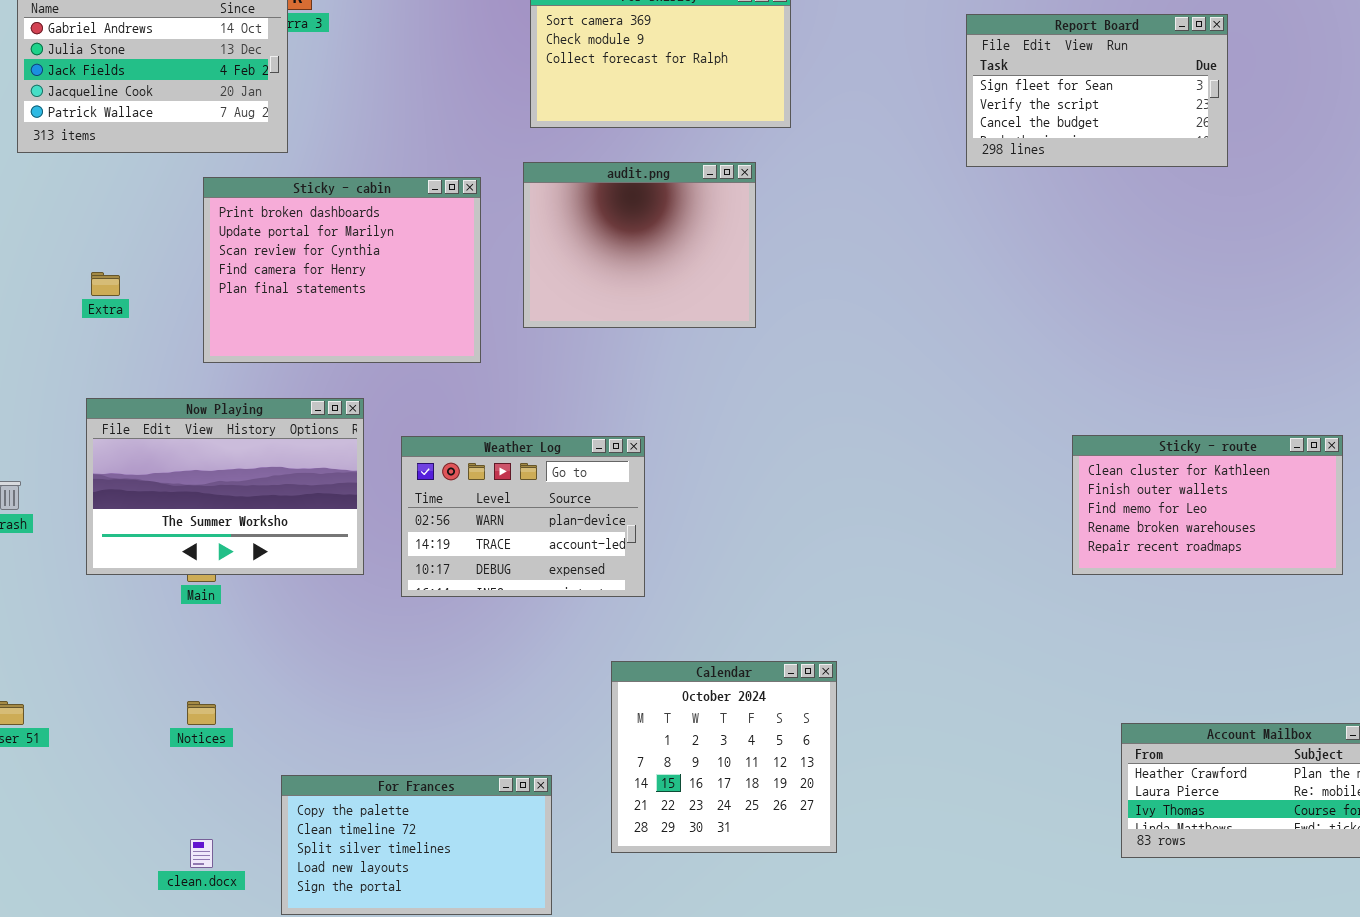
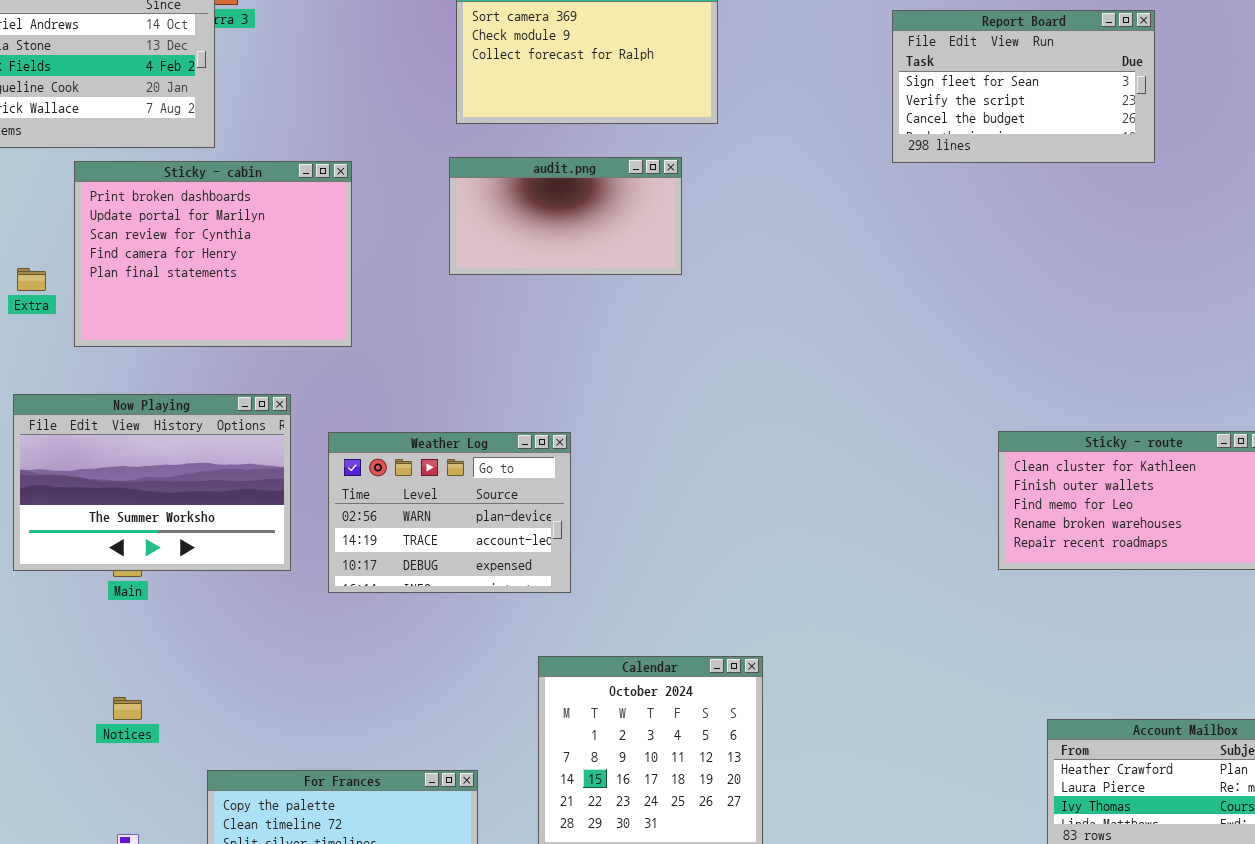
audit.png: [523,162,756,328] -> [449,157,682,275], resized
Sticky - cabin: [203,177,481,363] -> [74,161,352,347], moved

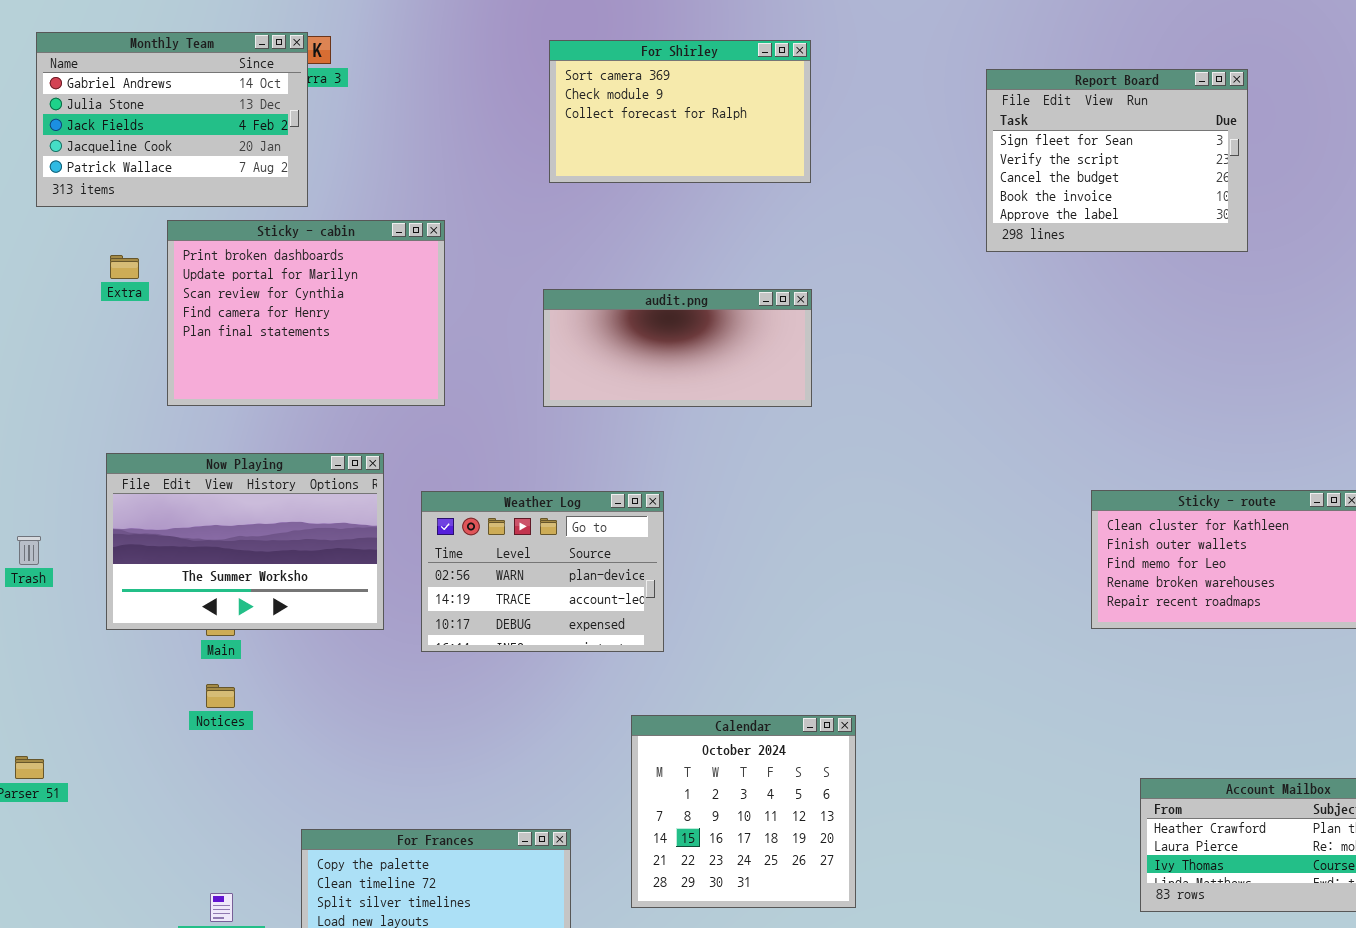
Report Board: [892,10,1155,163] -> [986,69,1248,252], resized
audit.png: [449,157,682,275] -> [543,289,812,407], moved, resized
Extra: [17,268,46,291] -> [110,255,139,279], moved
Notices: [113,697,142,720] -> [206,684,235,708], moved

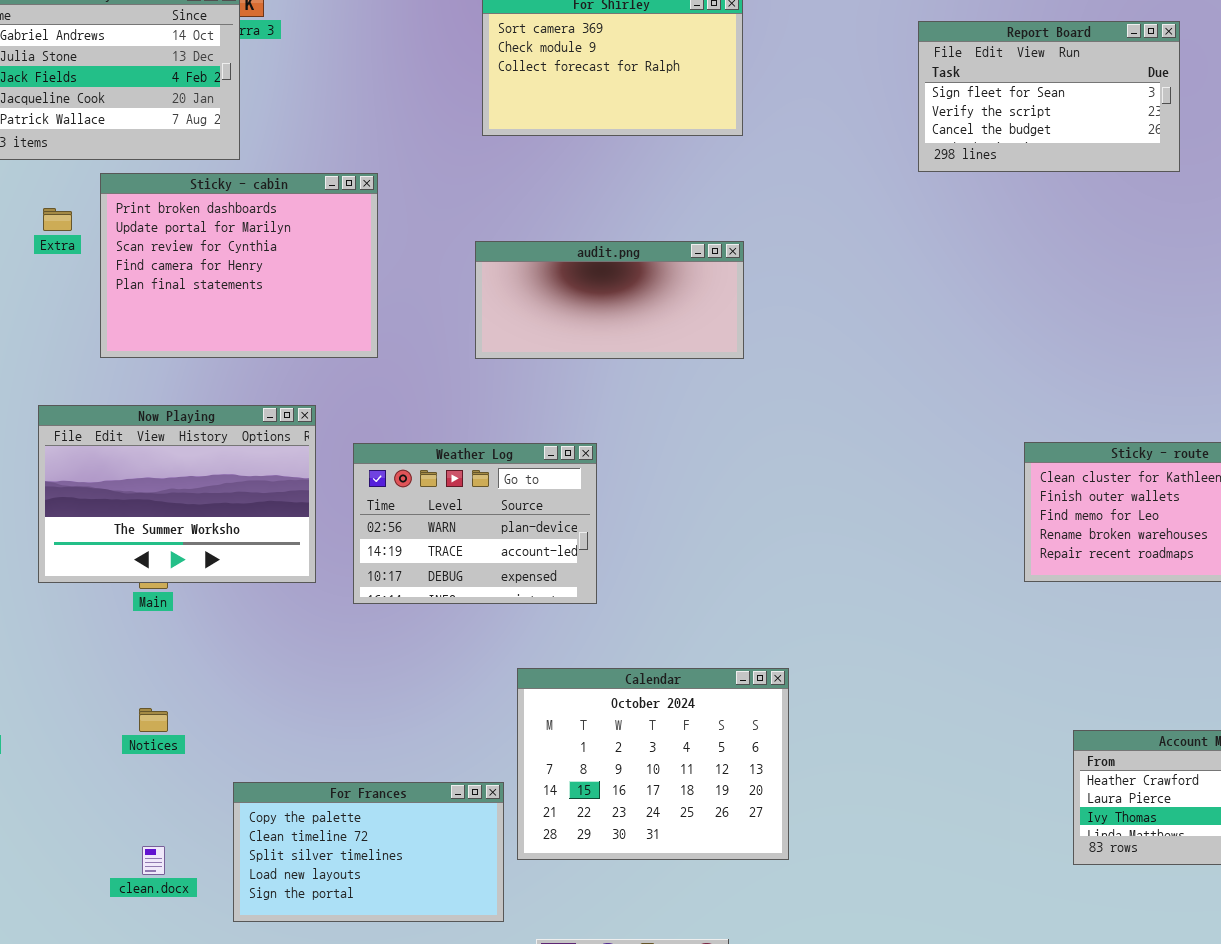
Report Board: [986,69,1248,252] -> [918,21,1180,172], resized
Notices: [206,684,235,708] -> [139,708,168,732], moved
Calendar: [631,715,856,908] -> [517,668,789,860], resized

